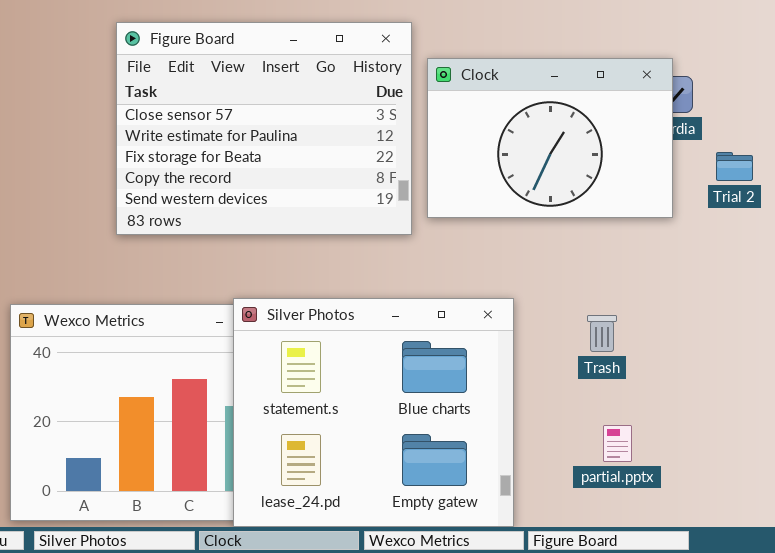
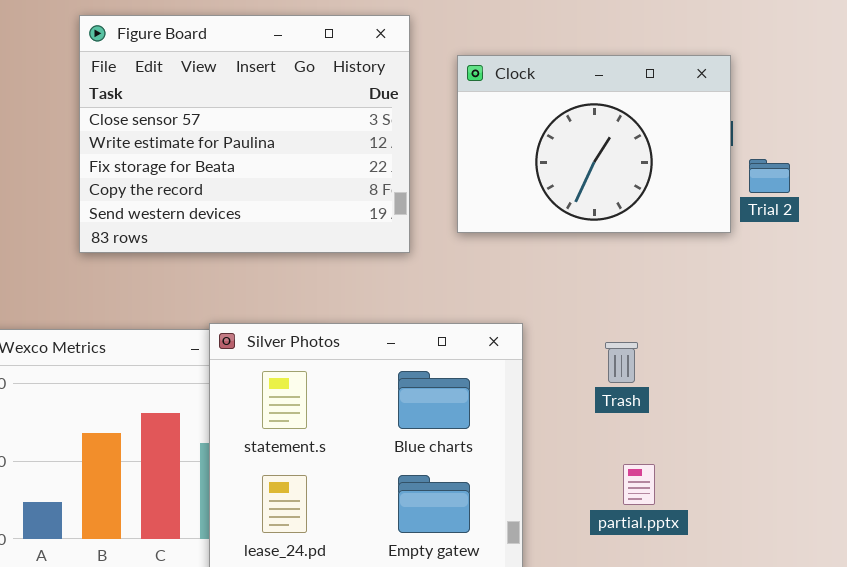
Clock: [427,58,673,218] -> [457,55,731,233], moved

